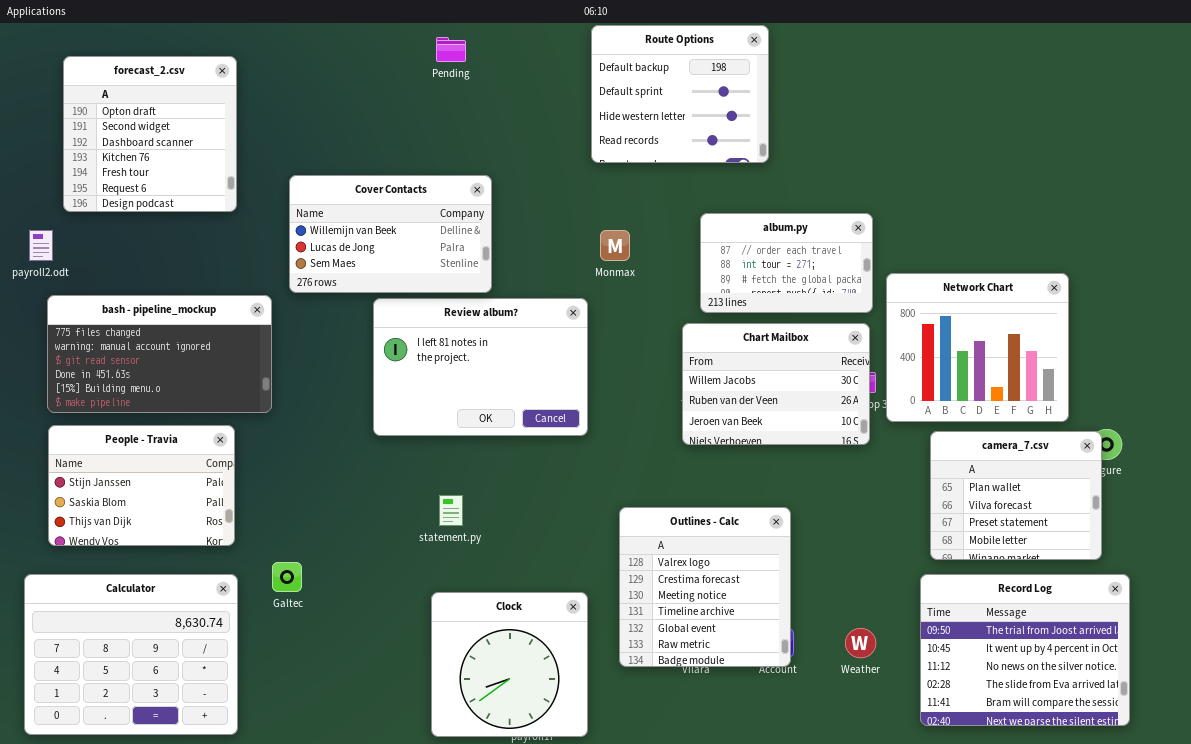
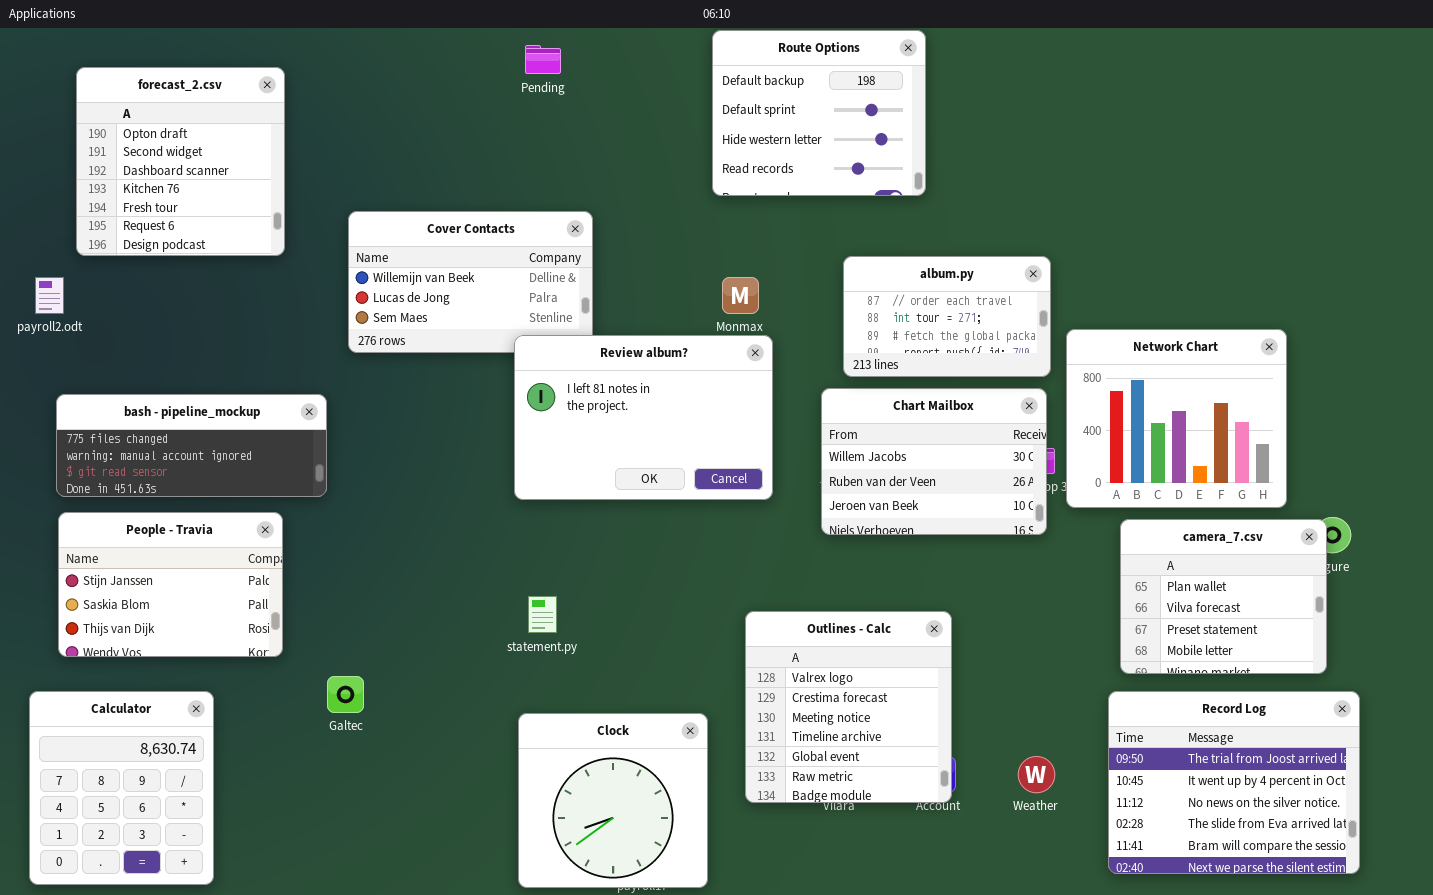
bash - pipeline_mockup: [47,295,272,413] -> [56,394,327,497], resized
Review album?: [373,298,588,436] -> [514,335,773,500], moved
Calculator: [24,574,238,735] -> [29,691,214,885], resized

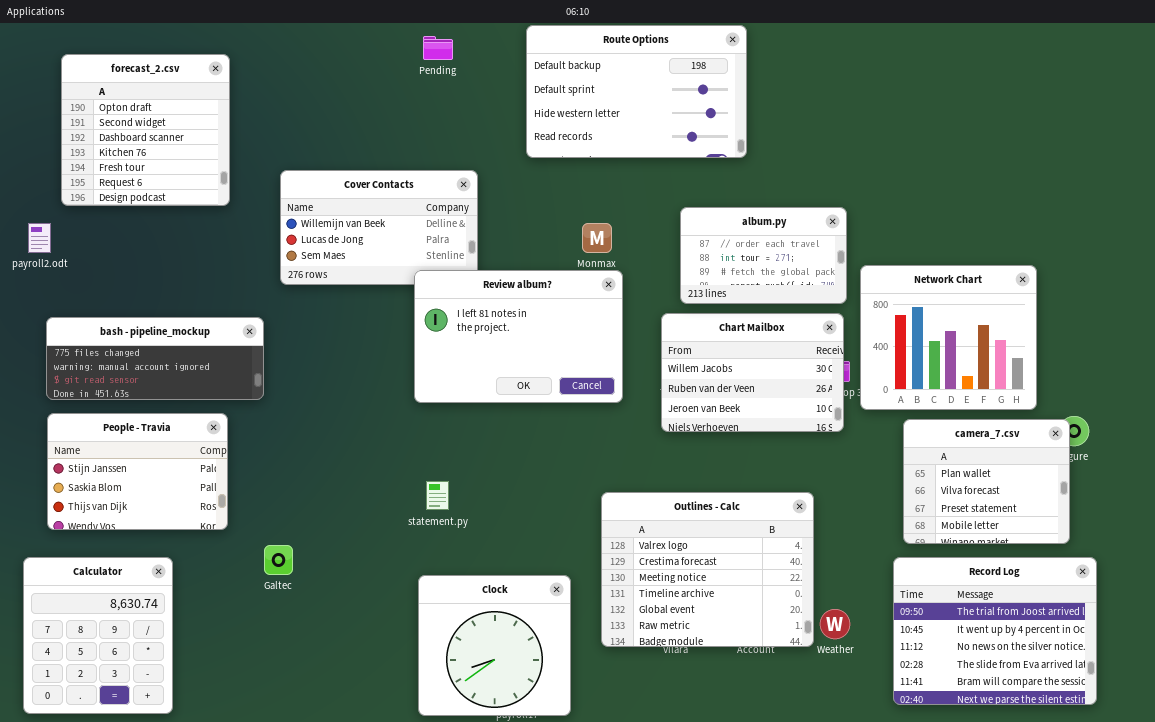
Route Options: [712,30,926,196] -> [526,25,747,158], resized
Outlines - Calc: [745,611,952,803] -> [601,492,814,647], resized

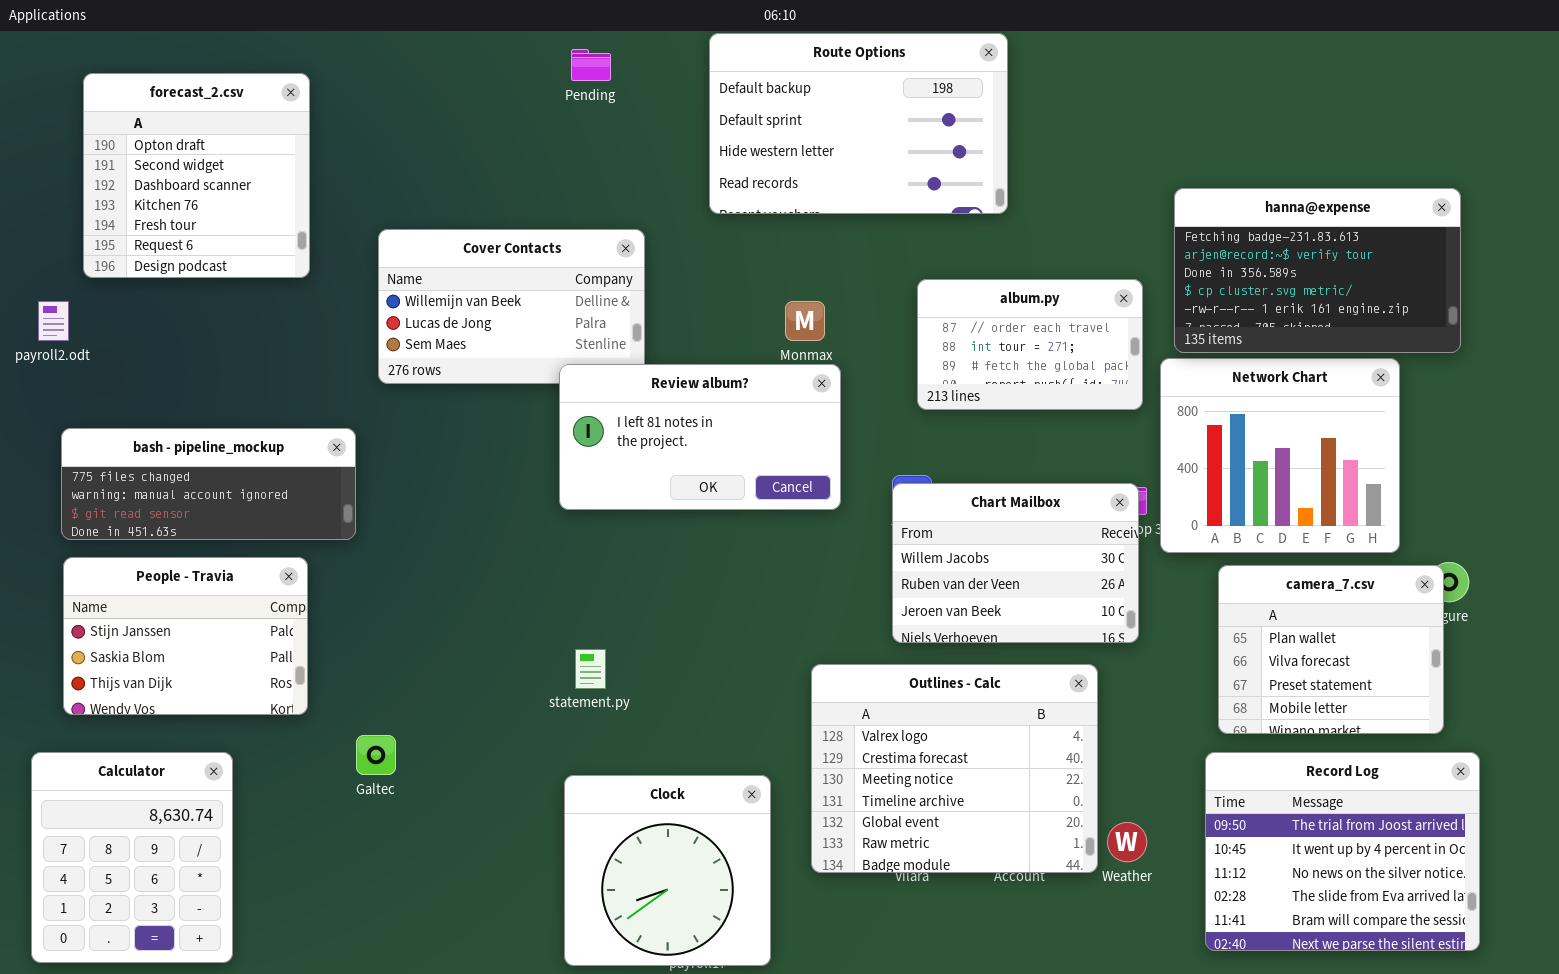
hanna@expense: none -> [1174,188,1461,353], opened
Review album?: [414,270,623,403] -> [559,364,841,510], resized
Chart Mailbox: [661,313,844,432] -> [892,483,1139,643], moved

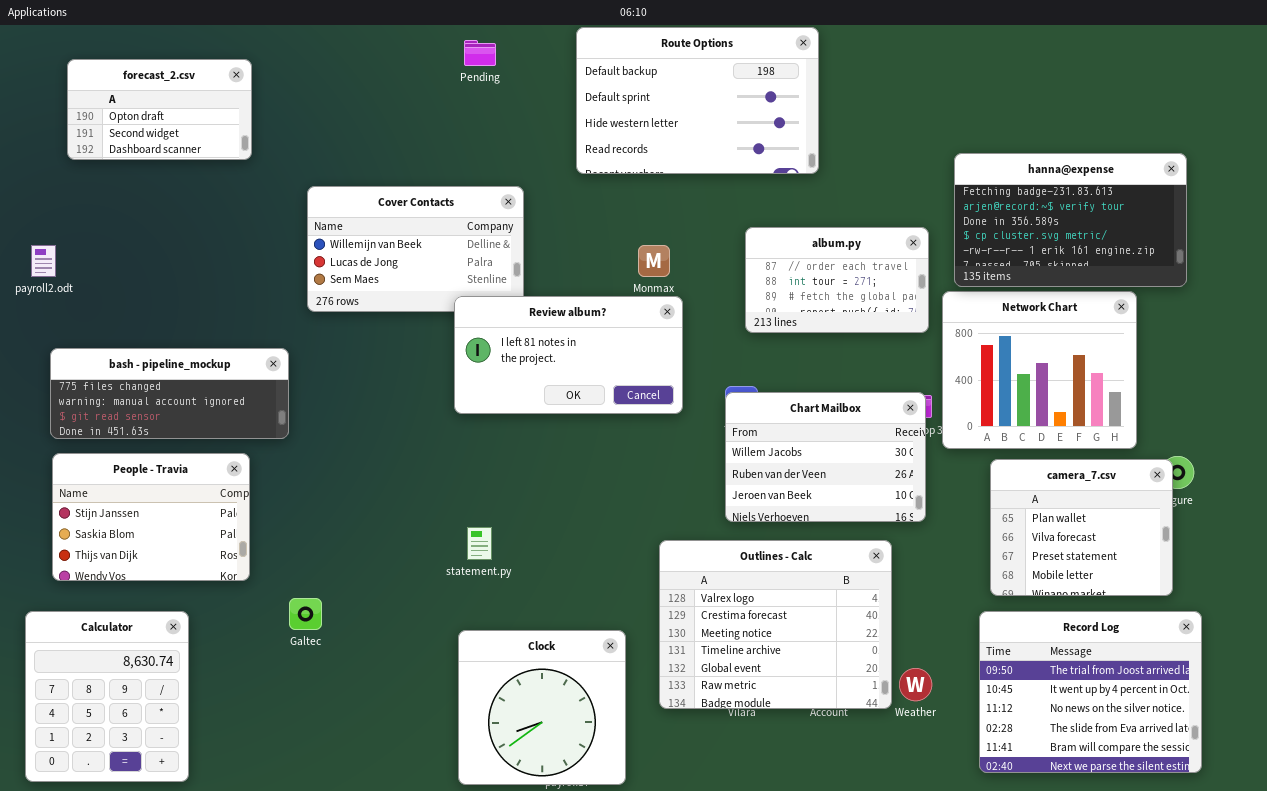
forecast_2.csv: [83,73,310,278] -> [67,59,252,160], resized

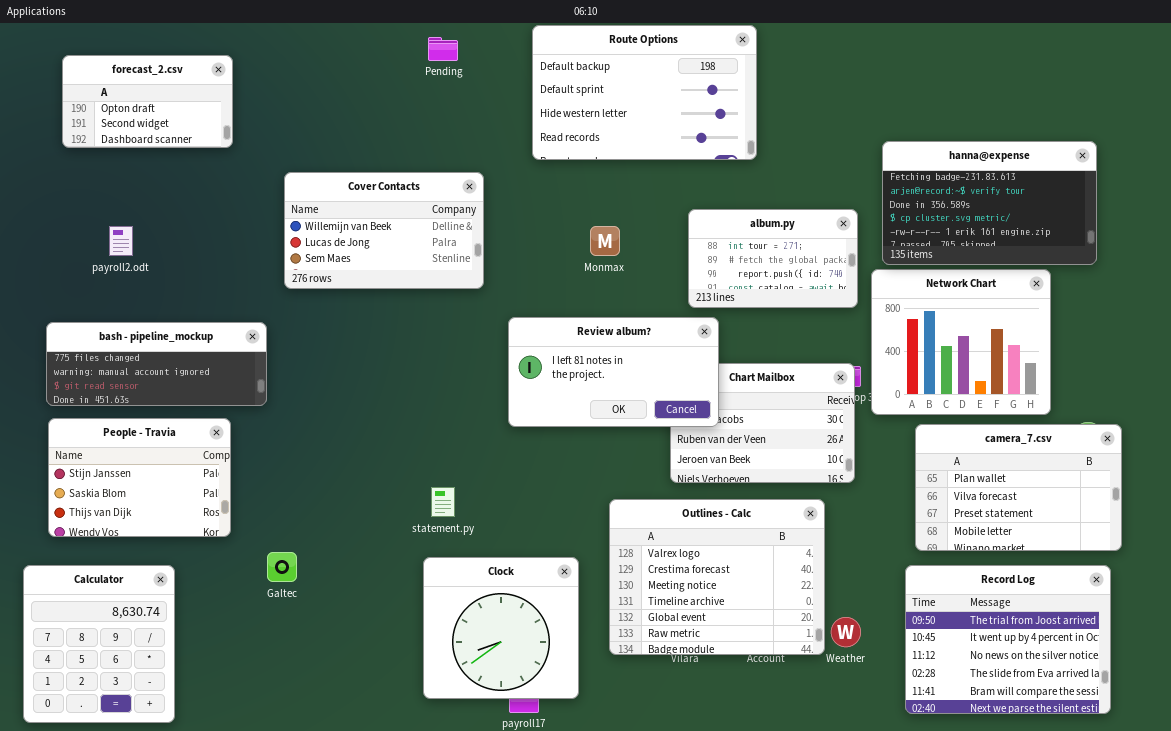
album.py: [745,227,929,333] -> [688,209,858,308], scrolled down 1 row
payroll2.odt: [31,245,56,277] -> [109,226,133,256], moved
Review album?: [454,296,683,414] -> [508,317,719,427], moved
camera_7.csv: [990,459,1173,596] -> [915,424,1122,551], resized
Clock: [458,630,626,785] -> [423,557,579,699], moved

